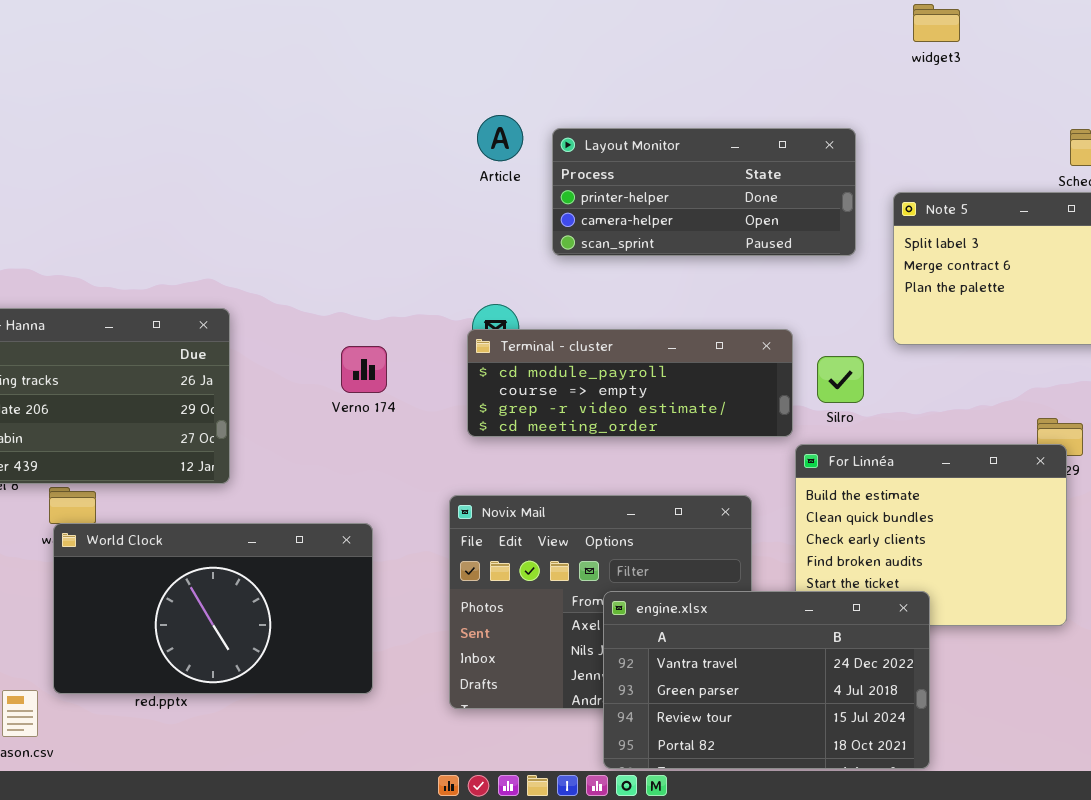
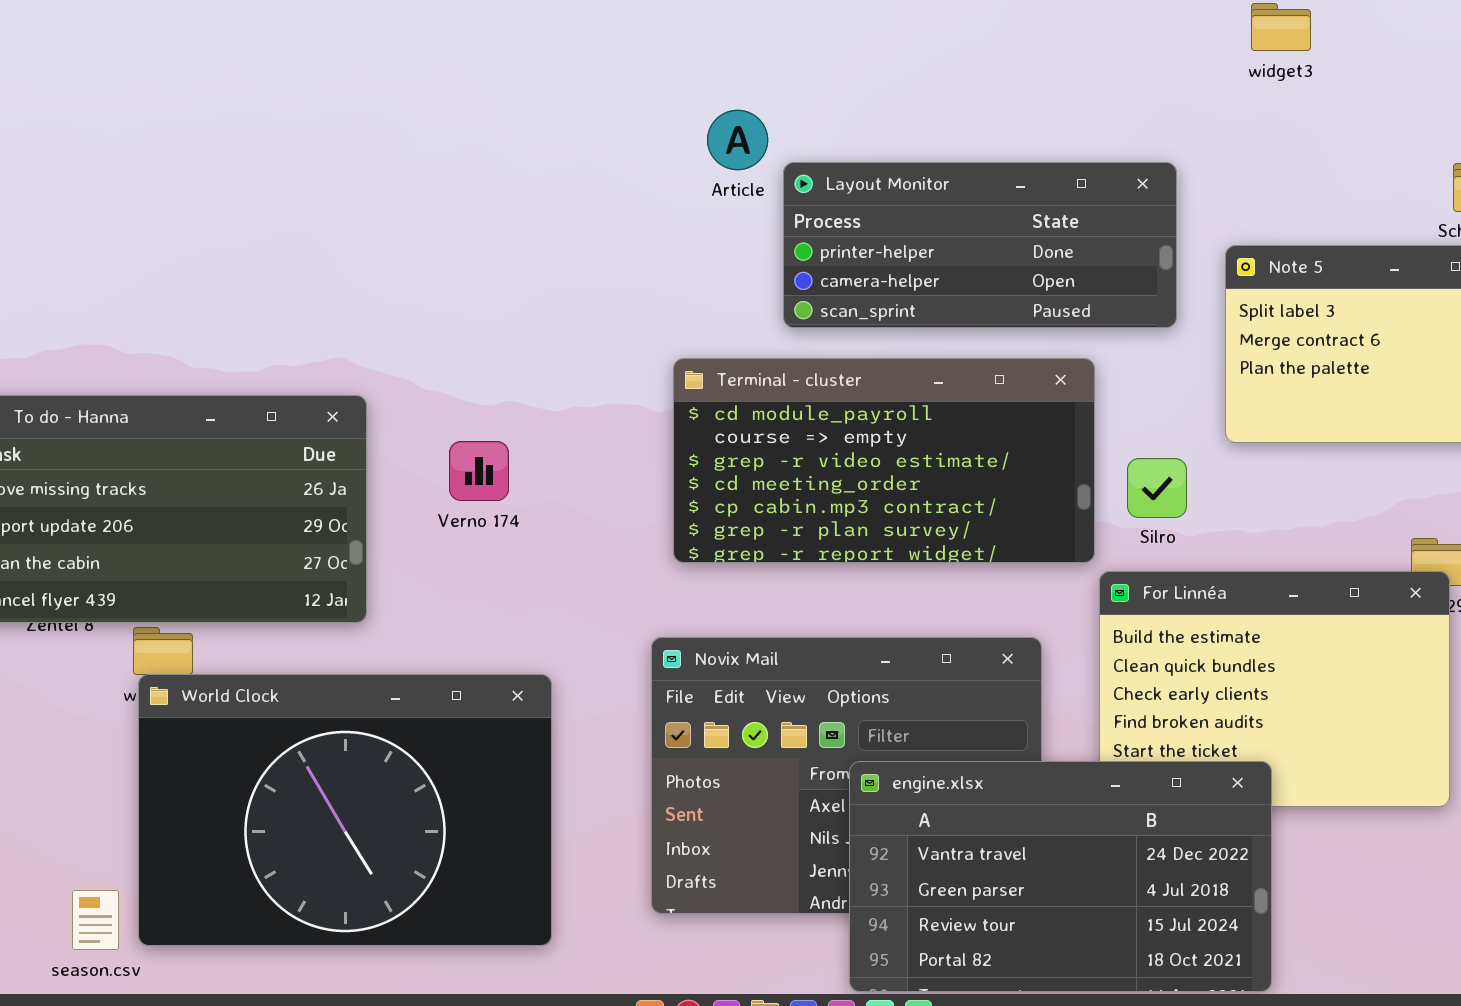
Article: [477,115,523,161] -> [707,110,768,170], moved
Terminal - cluster: [467,329,793,437] -> [673,358,1095,563], resized
Verno 174: [341,346,387,393] -> [449,441,509,501], moved
World Clock: [53,523,373,694] -> [138,674,552,946], resized

